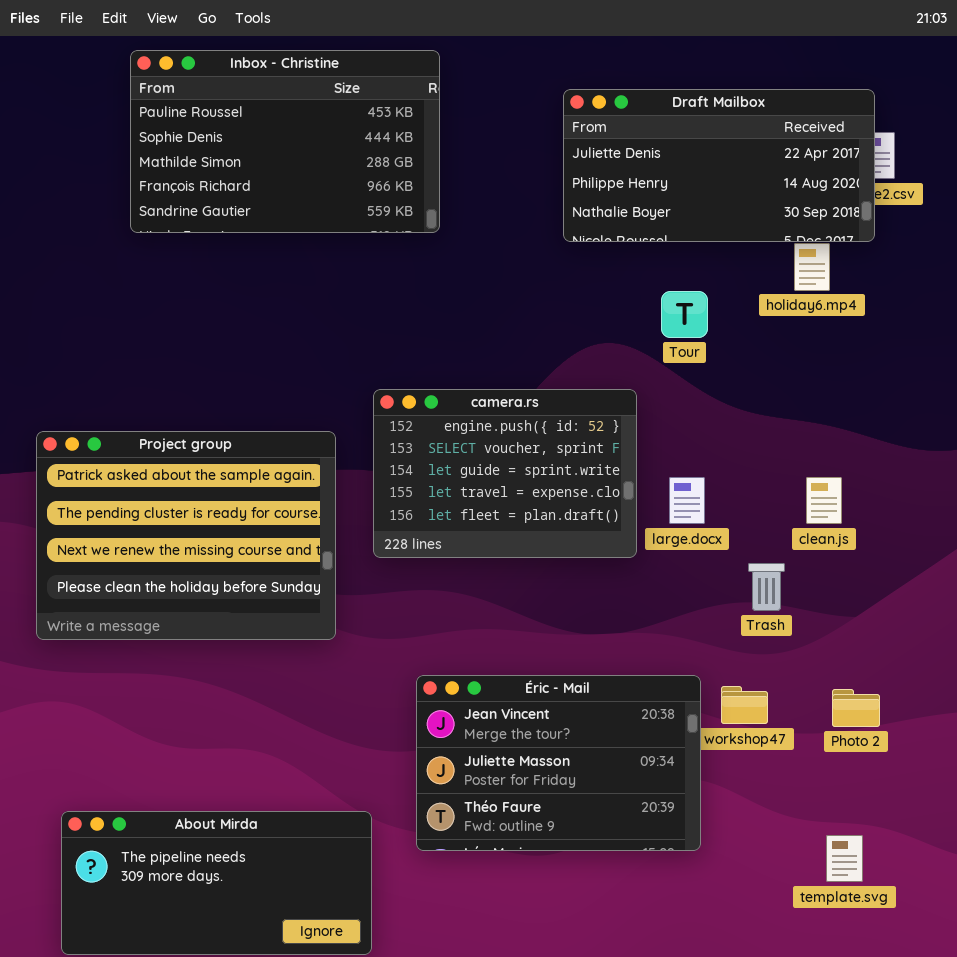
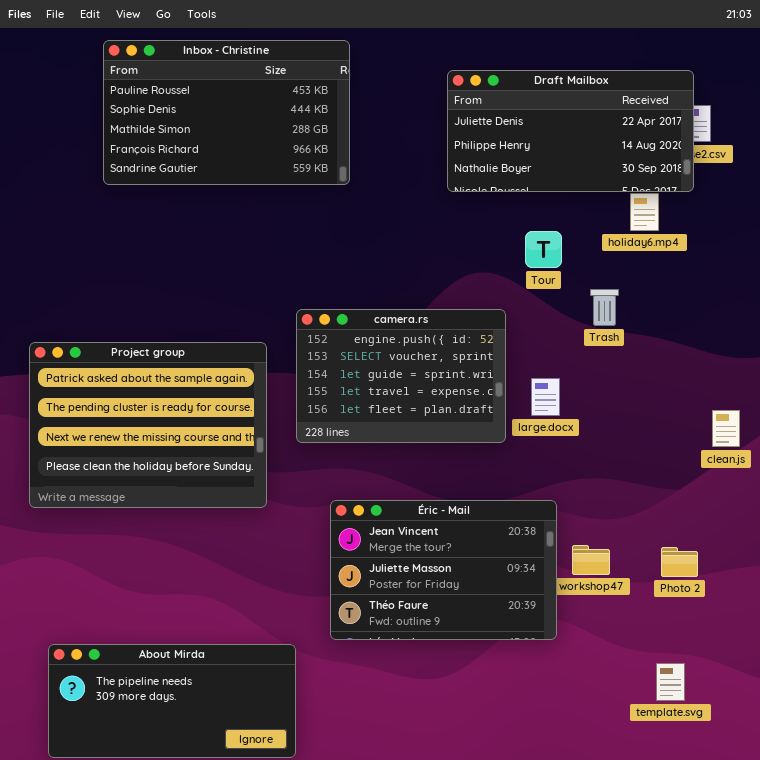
clean.js: [806,477,842,524] -> [712,410,740,447], moved
Trash: [748,563,785,611] -> [590,289,619,326], moved
Éric - Mail: [416,675,701,851] -> [330,500,557,640], moved

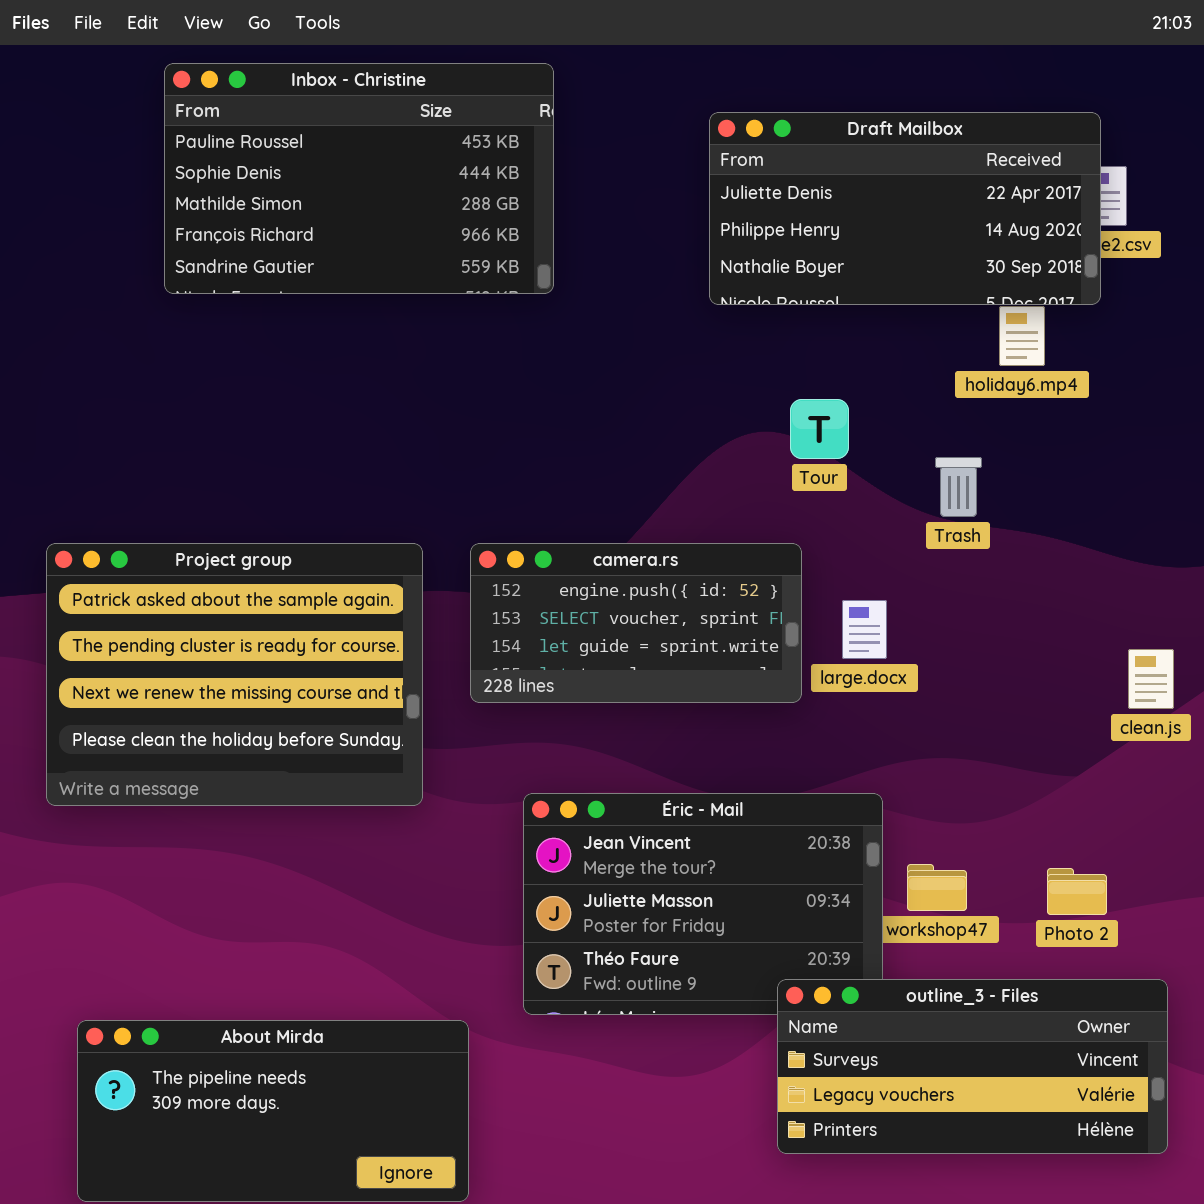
Tour: [525,231,562,268] -> [790,399,849,459], moved
camera.rs: [296,309,506,443] -> [470,543,802,703], resized
outline_3 - Files: none -> [777,979,1168,1154], opened

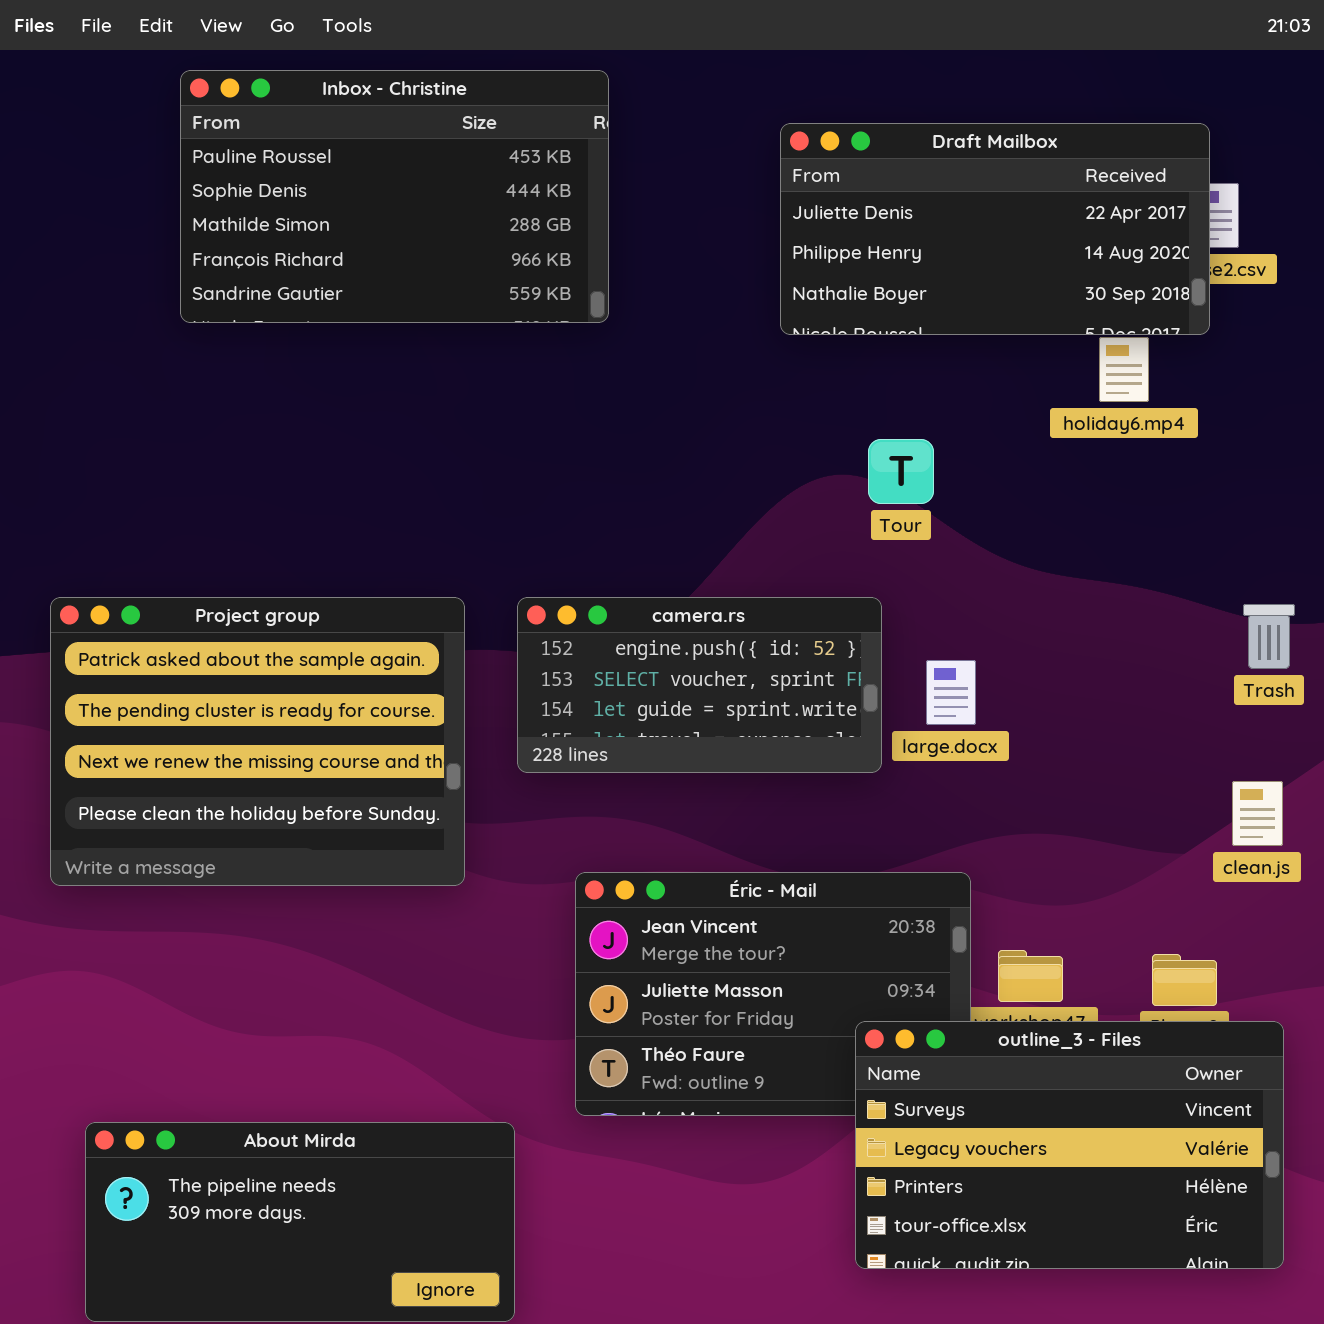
Trash: [935,457,982,517] -> [1243,604,1295,669], moved
clean.js: [1128,649,1174,709] -> [1232,781,1283,846], moved
outline_3 - Files: [777,979,1168,1154] -> [855,1021,1284,1269], resized

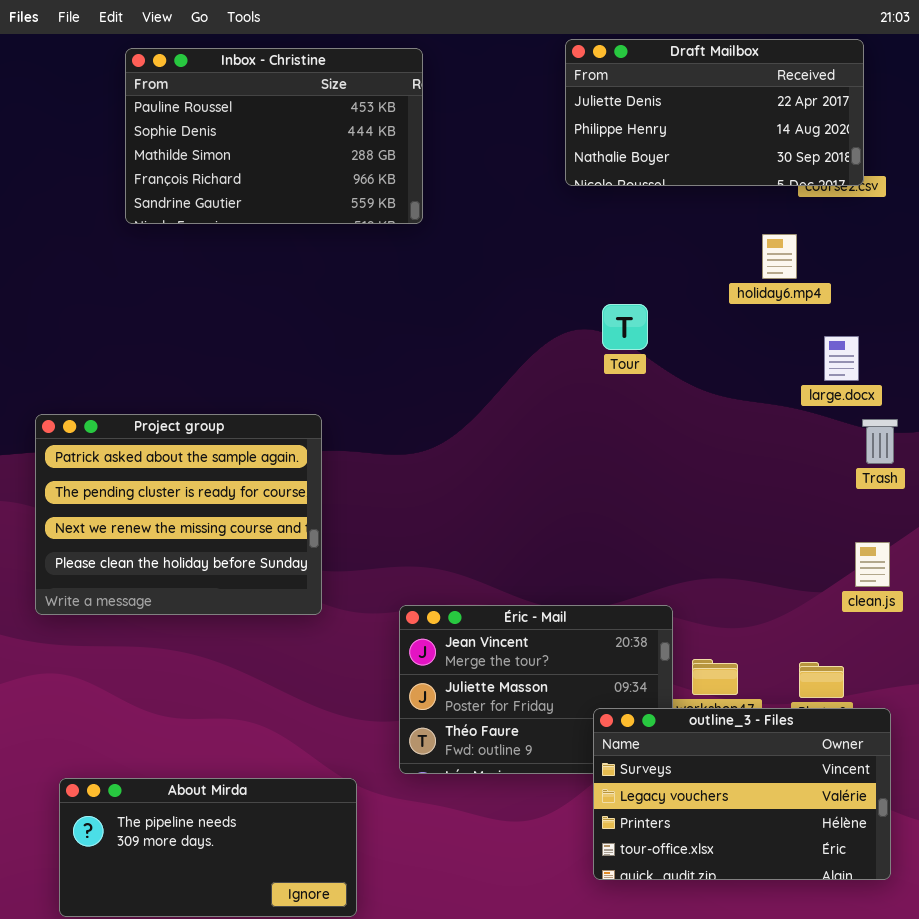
Draft Mailbox: [780,123,1210,335] -> [565,39,864,186], moved
camera.rs: [517,597,882,773] -> none, closed
large.docx: [926,660,976,725] -> [824,336,859,381], moved

